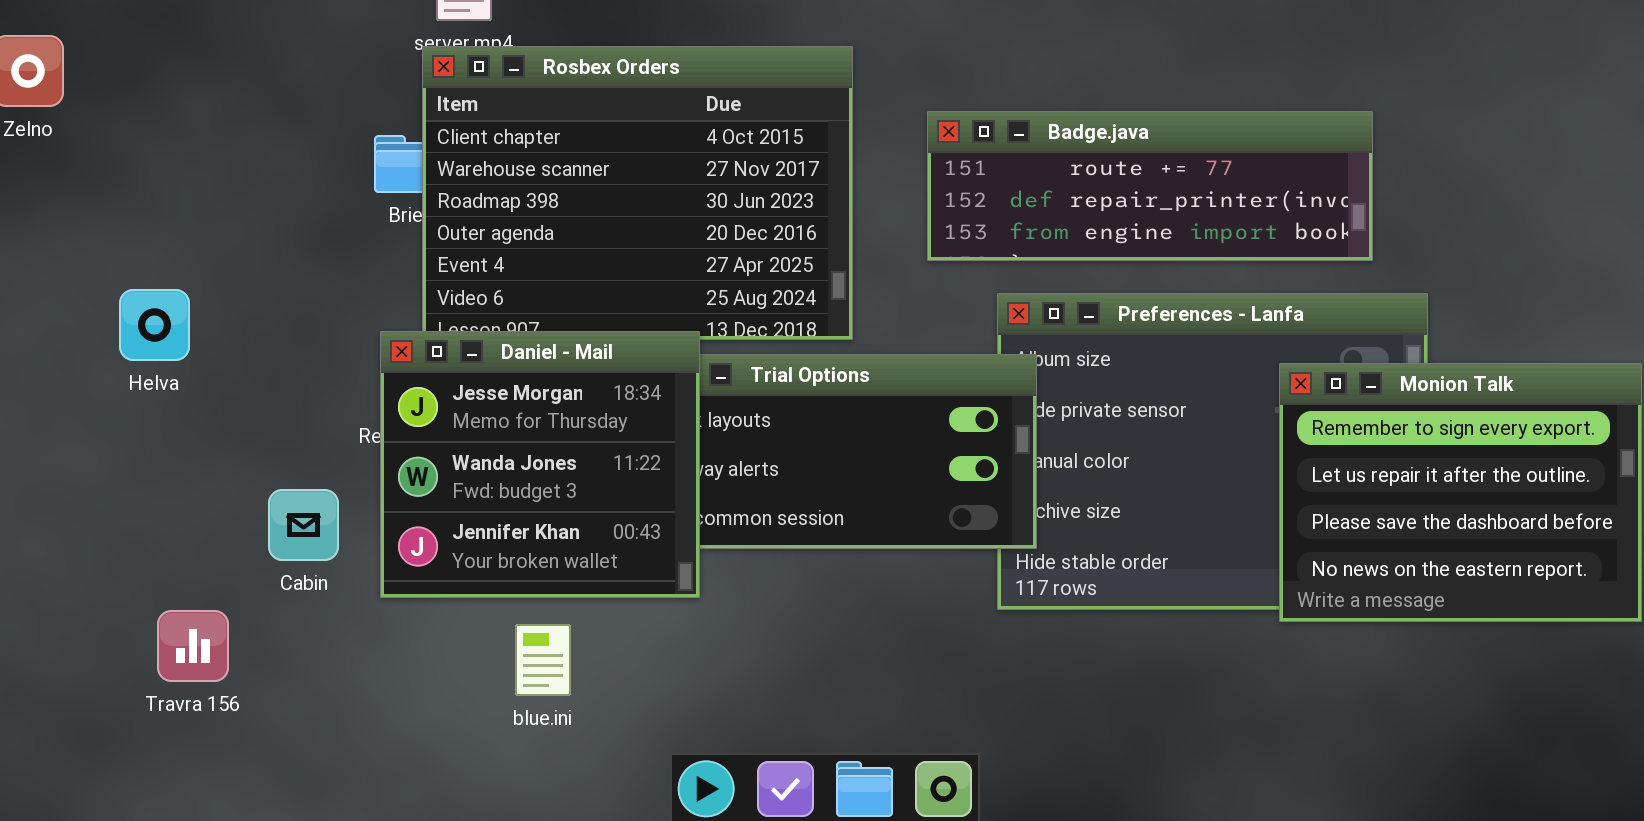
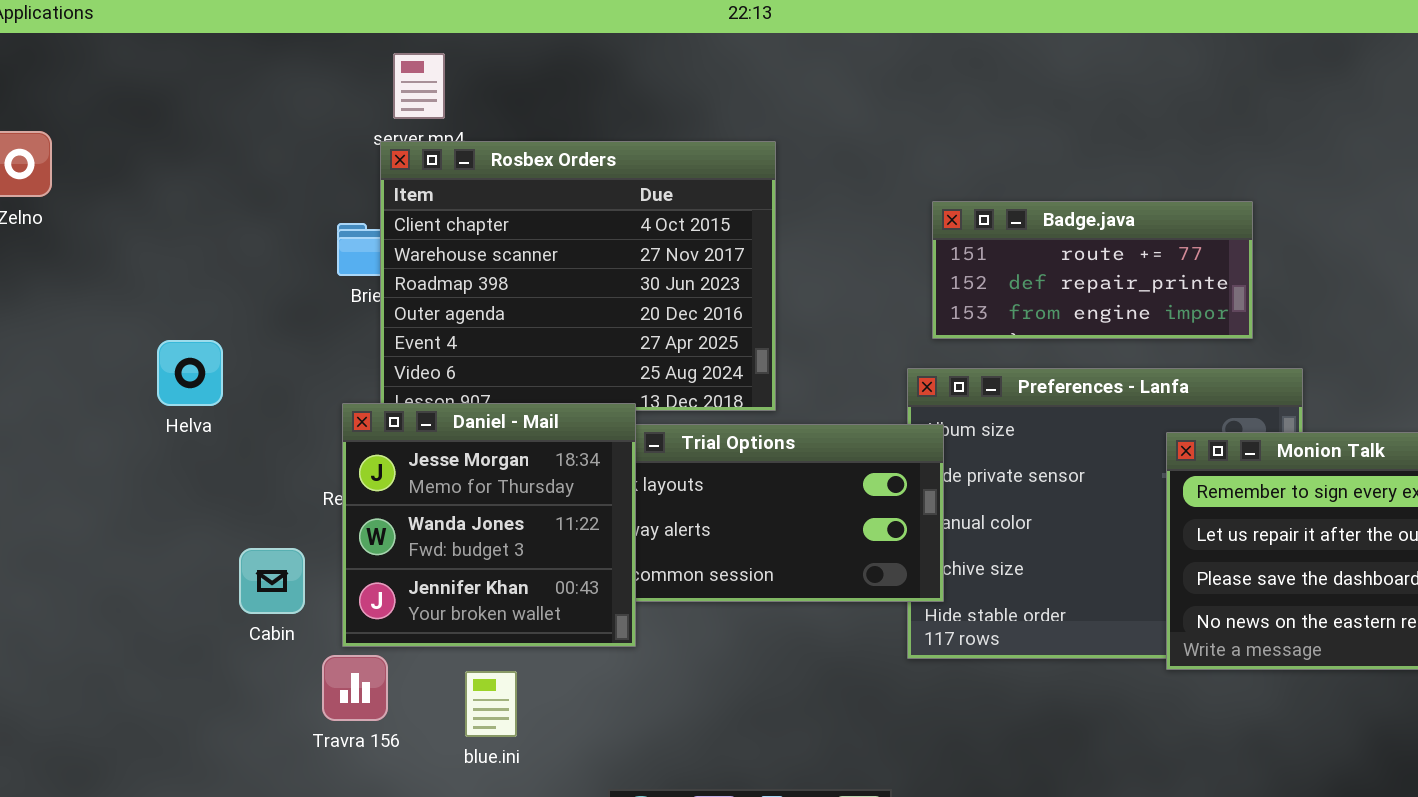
Badge.java: [927,111,1373,261] -> [932,201,1253,339], resized
Helva: [119,289,190,361] -> [157,340,223,406], moved
Travra 156: [157,610,229,682] -> [322,655,388,721], moved

